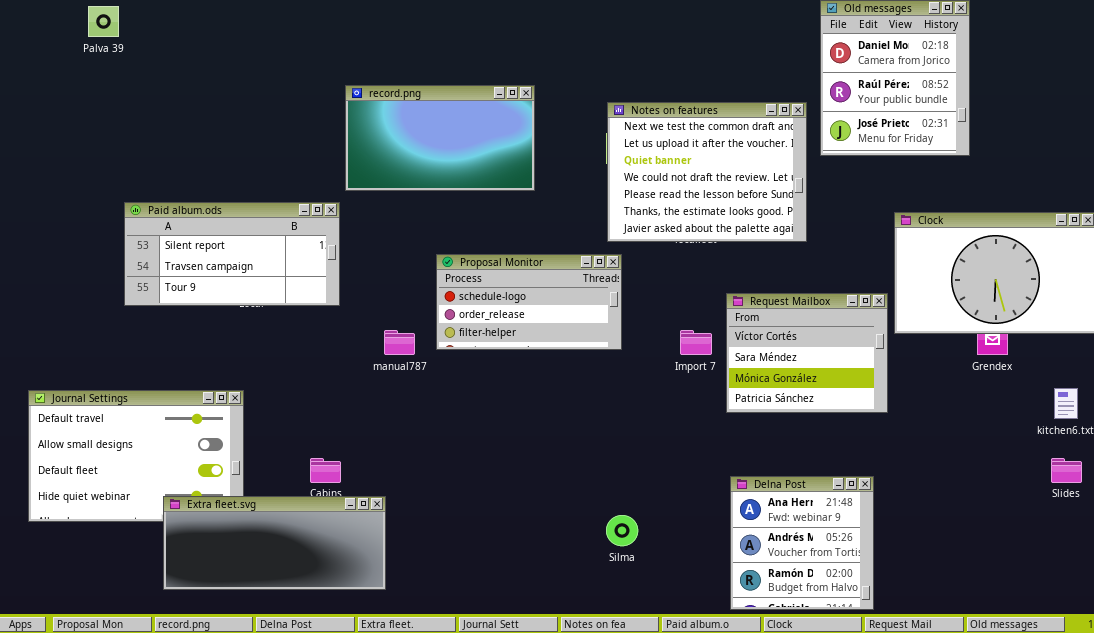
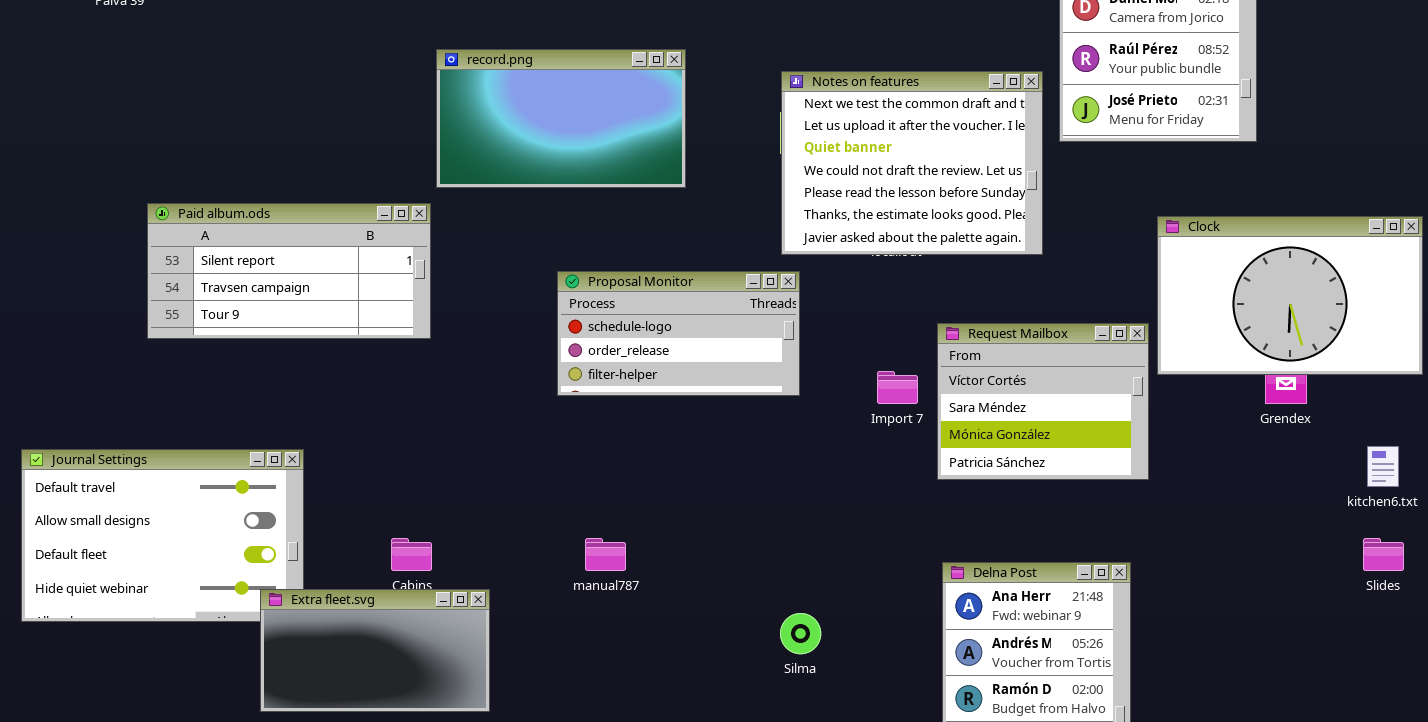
manual787: [384,330,415,355] -> [585,538,626,571], moved
Extra fleet.svg: [163,496,386,590] -> [260,589,490,712], resized

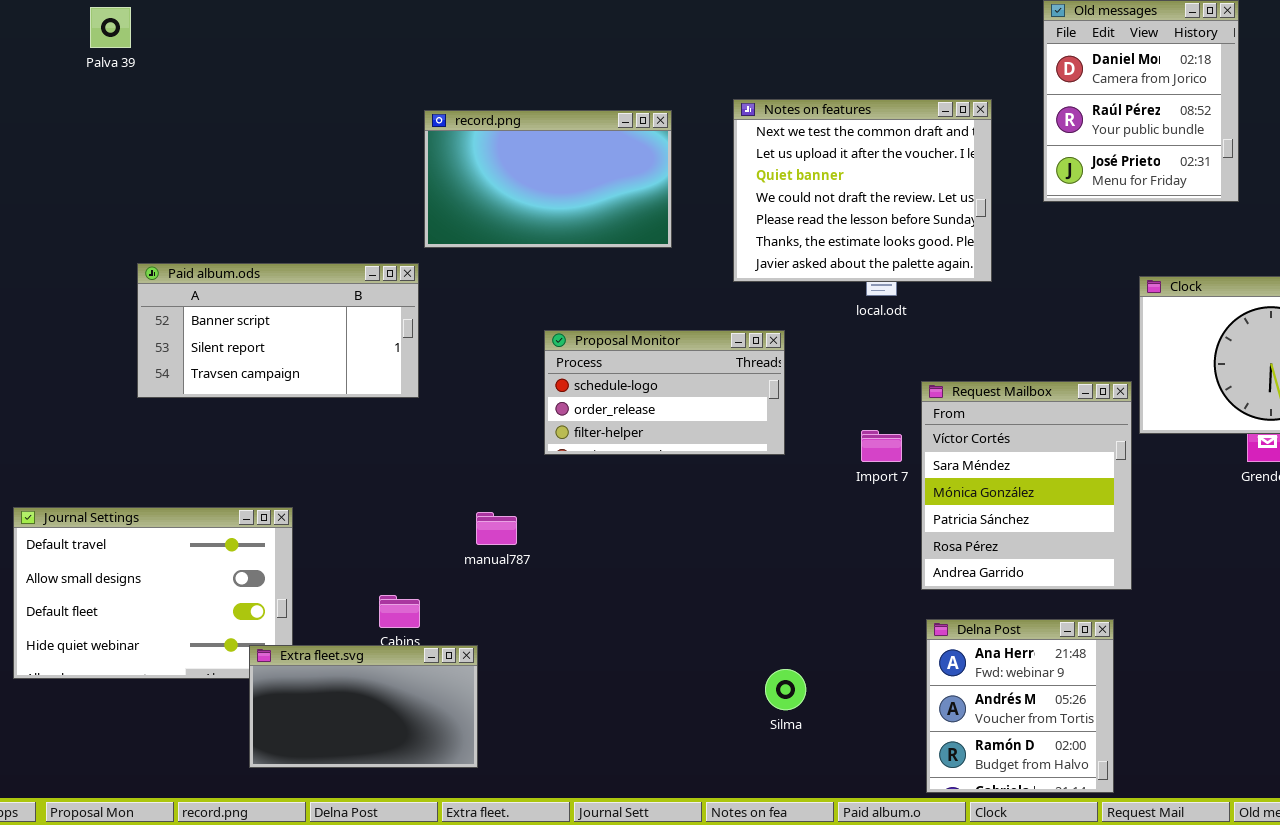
Notes on features: [781,71,1043,255] -> [733,99,992,282], moved
Paid album.ods: [147,203,431,339] -> [137,263,419,398], scrolled up 1 row
Request Mailbox: [937,323,1149,480] -> [921,381,1132,590], resized
manual787: [585,538,626,571] -> [476,512,517,545], moved

